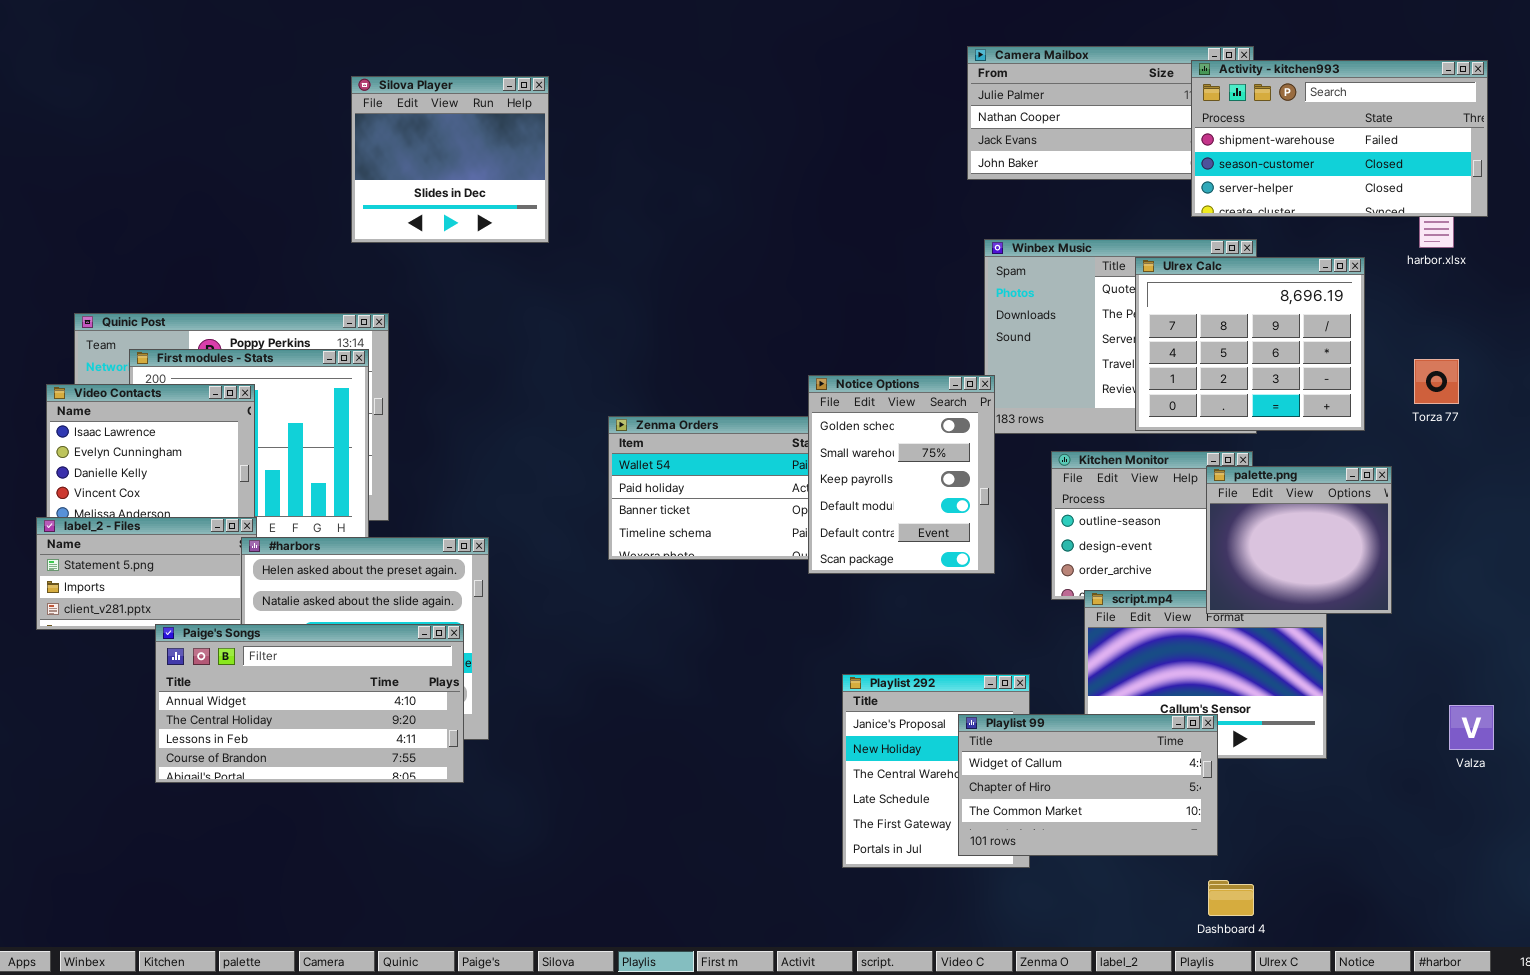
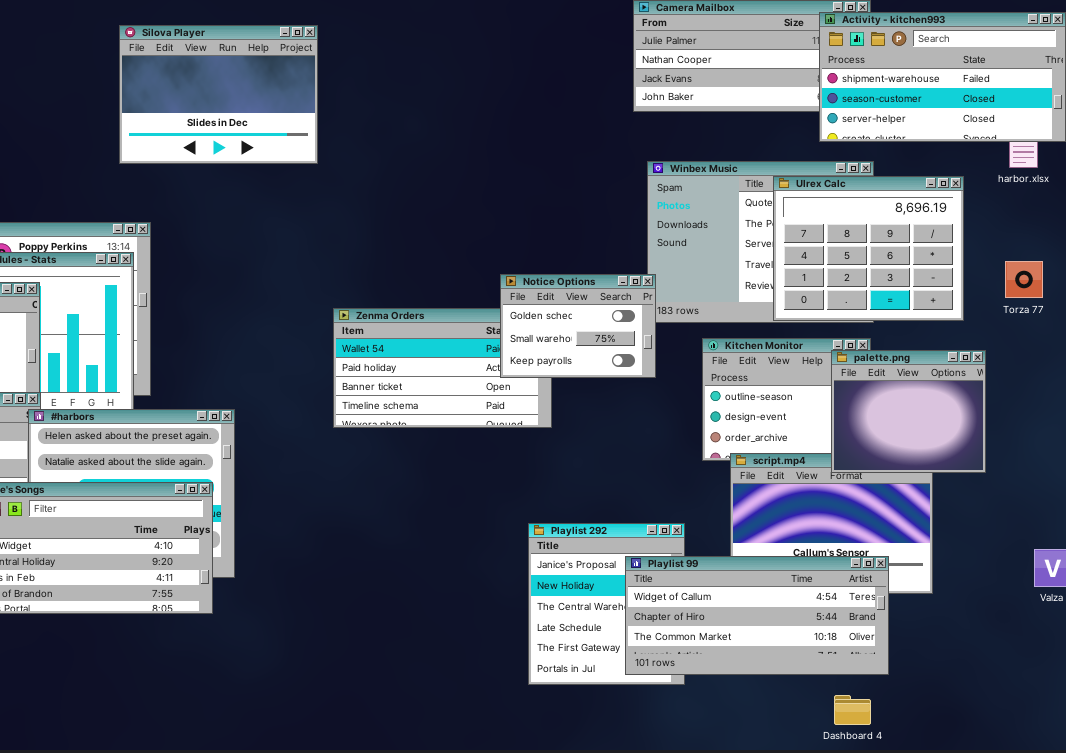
Silova Player: [351,76,549,243] -> [119,25,318,164], resized
Notice Options: [808,375,995,574] -> [500,274,656,378], resized
Playlist 99: [958,714,1218,856] -> [625,556,889,675], resized

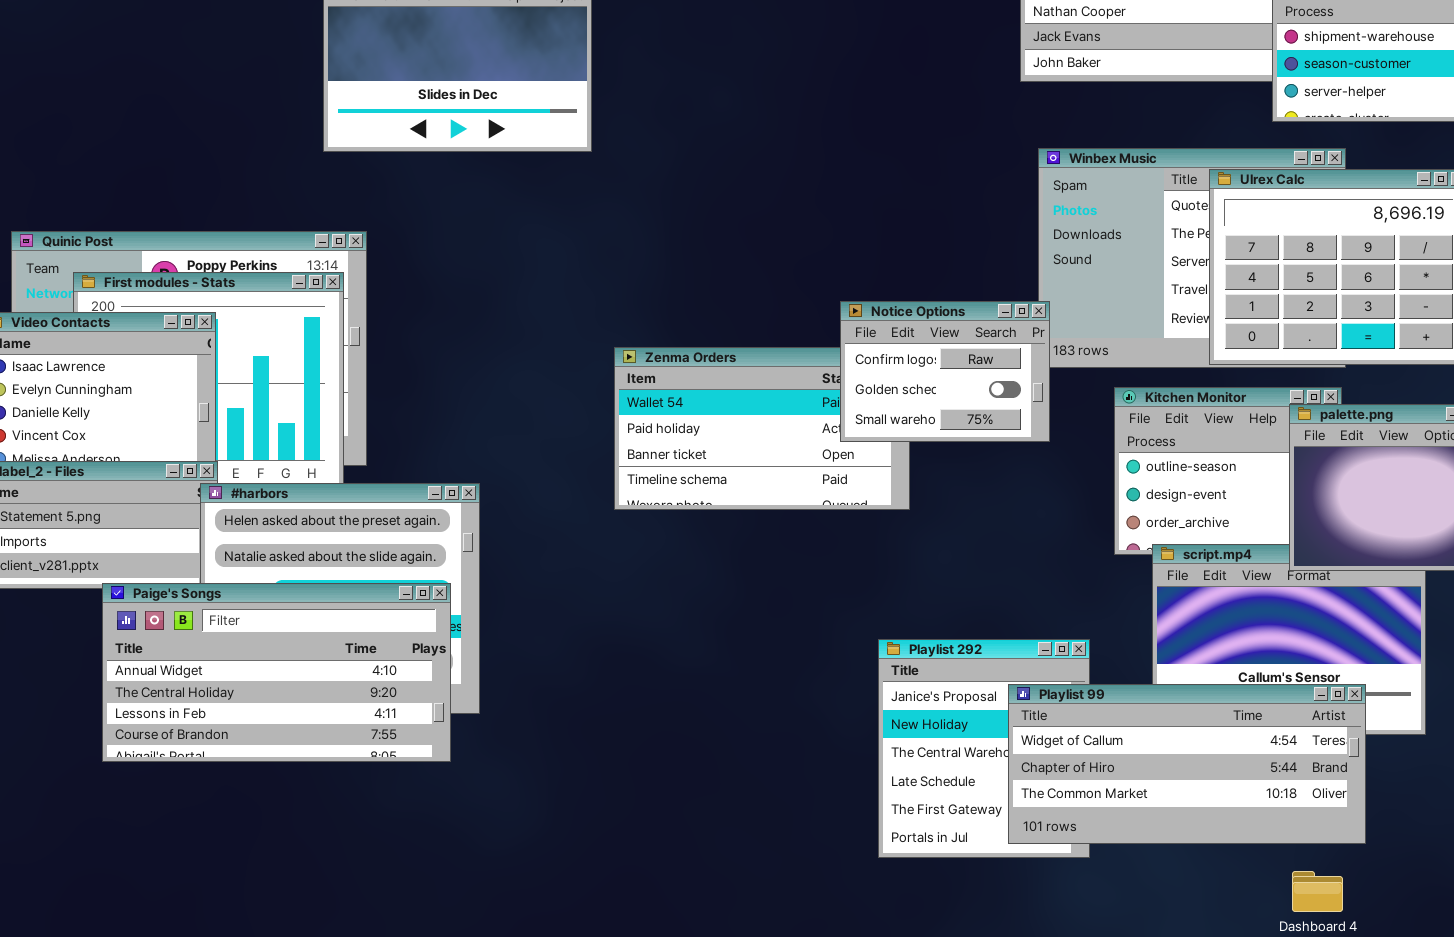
Notice Options: [500,274,656,378] -> [840,301,1050,442], scrolled up 1 row

